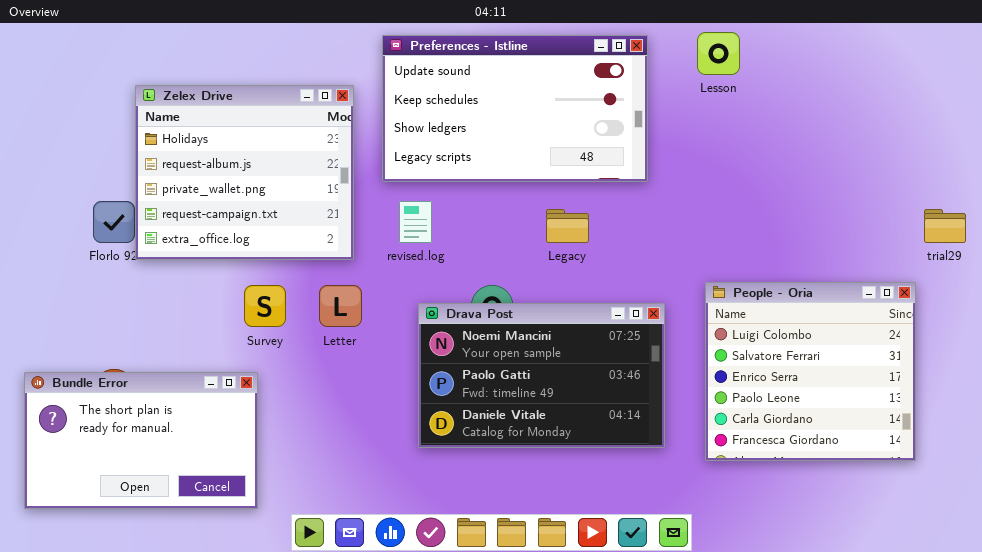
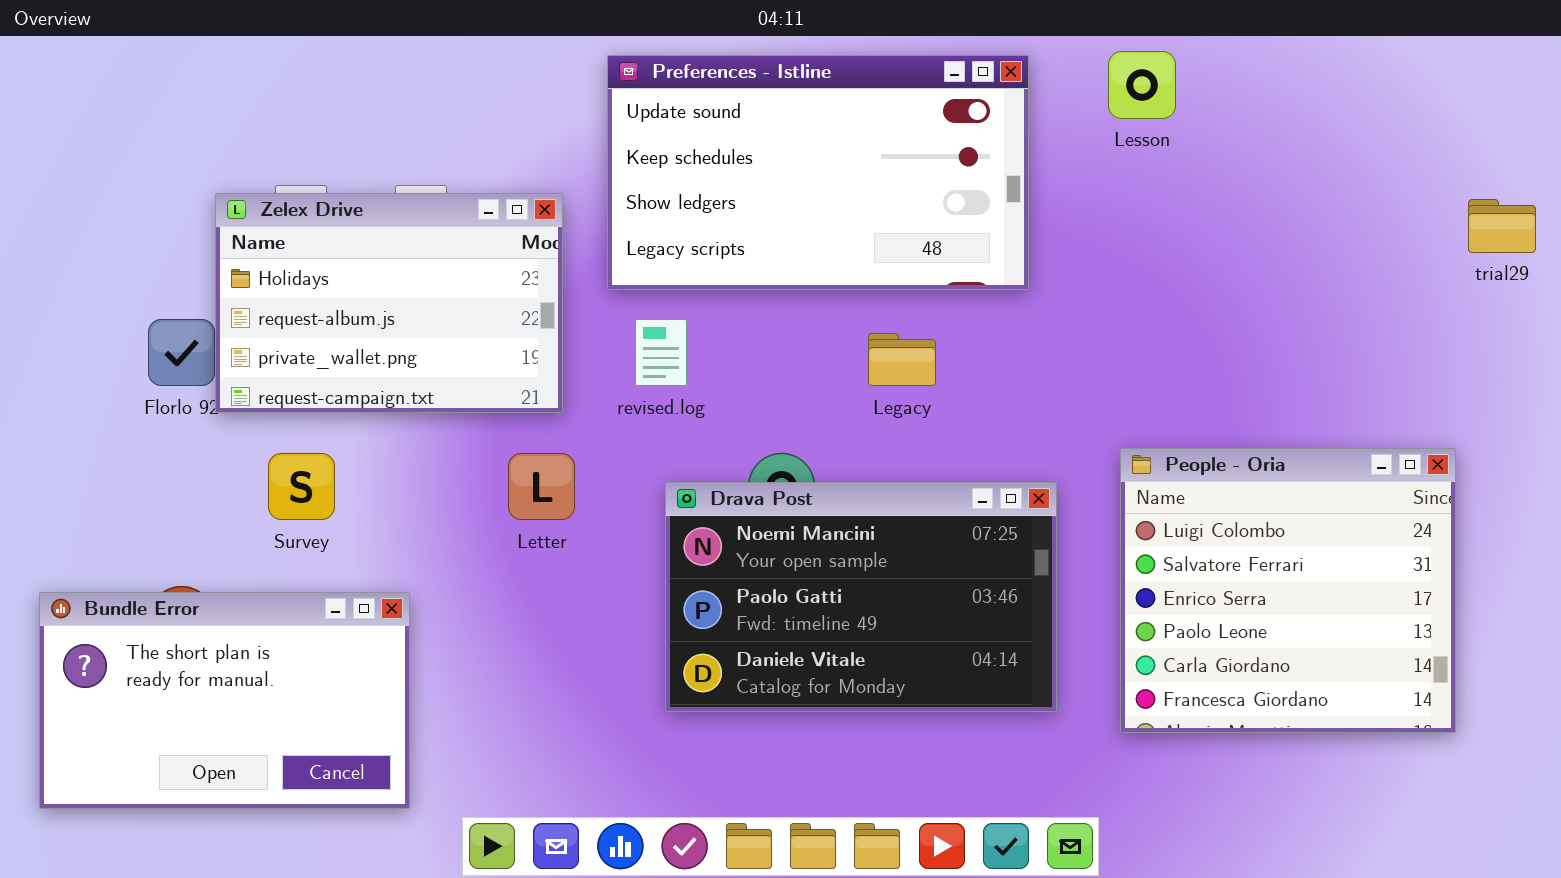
Zelex Drive: [135,85,354,260] -> [215,193,563,413], resized
trial29: [924,209,966,243] -> [1468,199,1536,253], moved
Survey: [244,285,286,327] -> [268,453,335,520], moved

